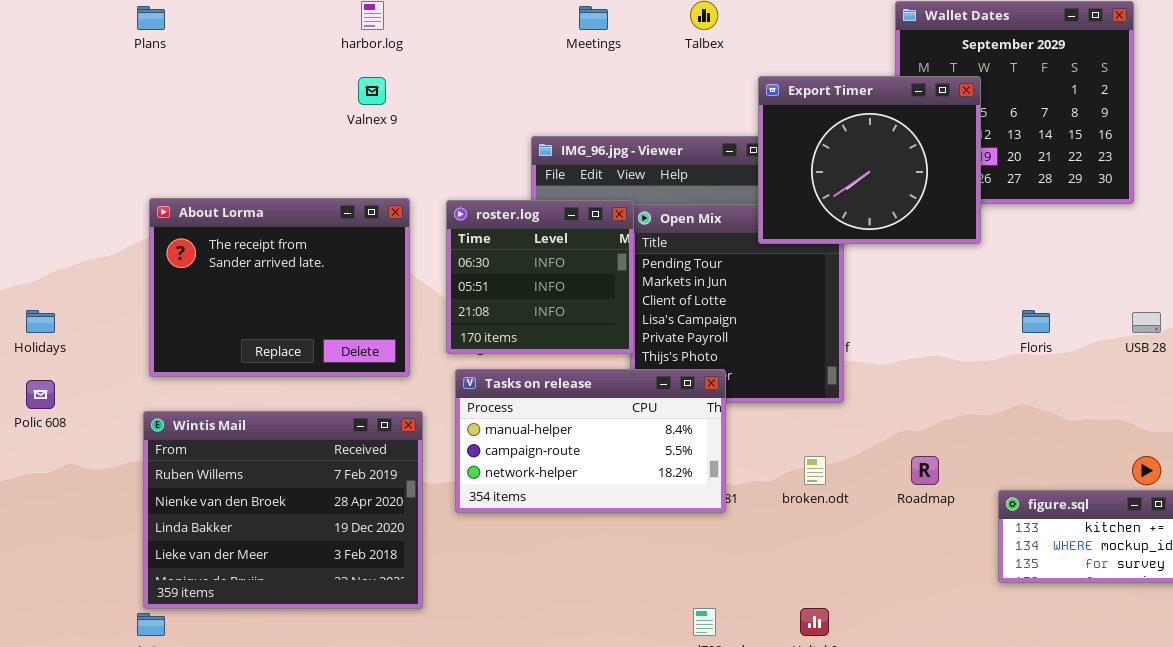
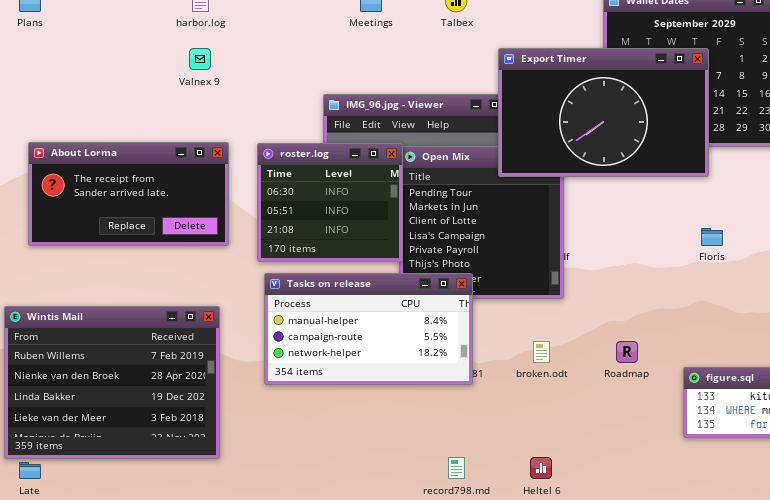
Export Timer: [758,76,981,244] -> [498,48,709,177], resized
About Lorma: [149,198,410,377] -> [28,142,229,246], resized
Wintis Mail: [143,411,423,609] -> [4,306,220,459], moved

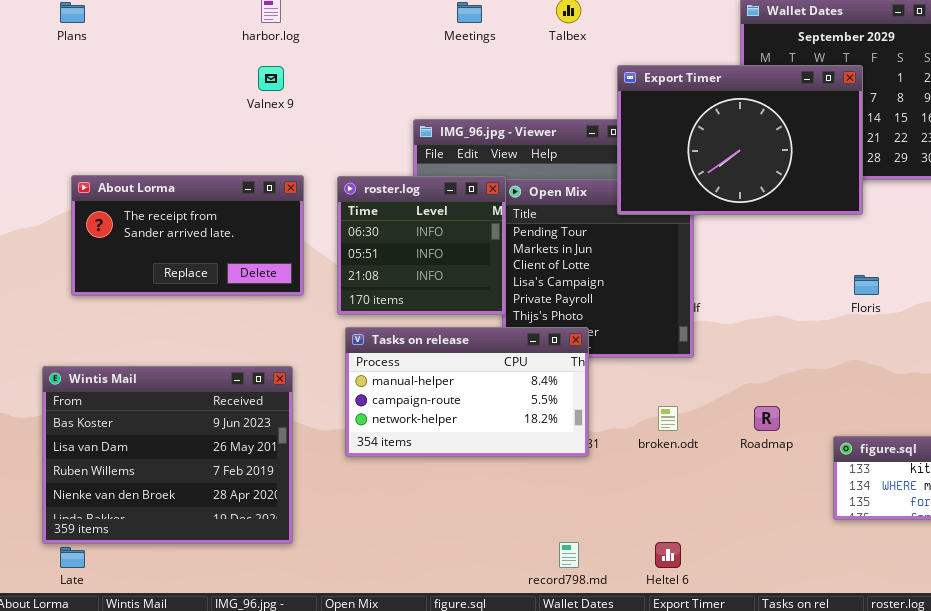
Wintis Mail: [4,306,220,459] -> [42,366,293,544], scrolled up 2 rows

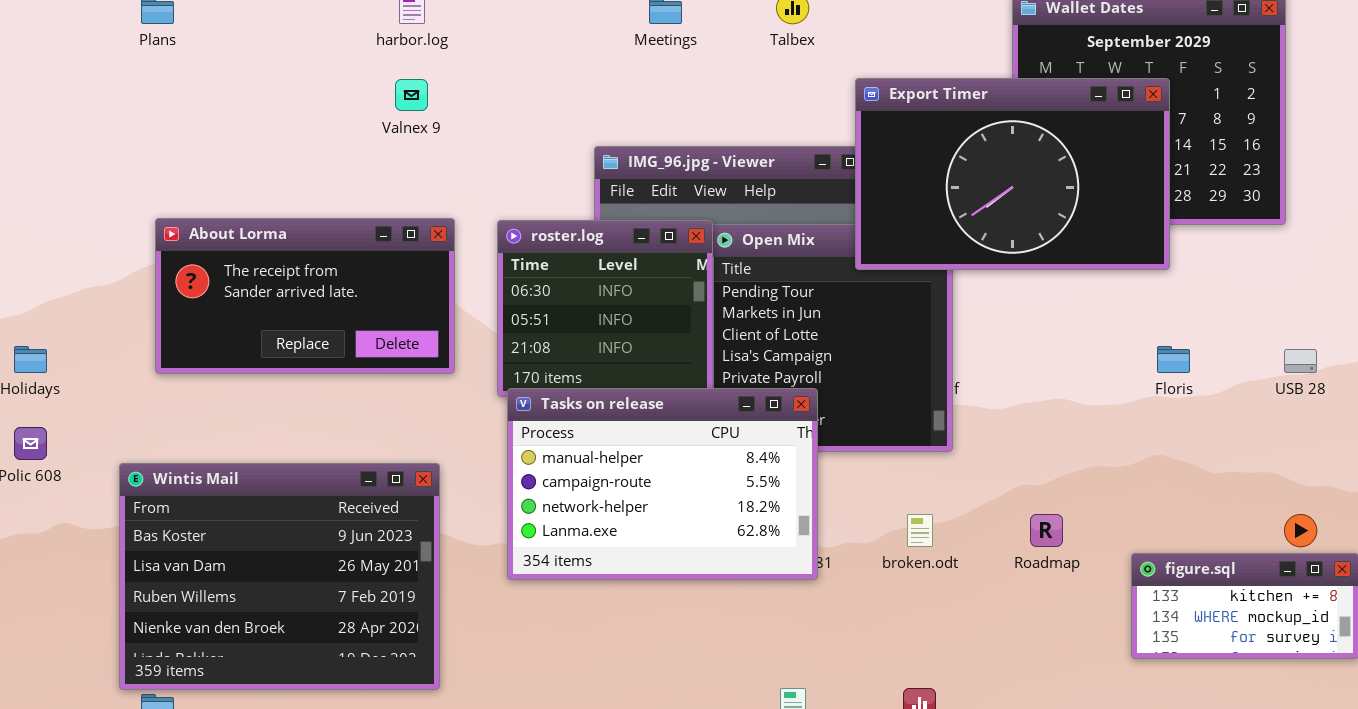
Tasks on release: [345,327,589,457] -> [507,388,818,580], resized

